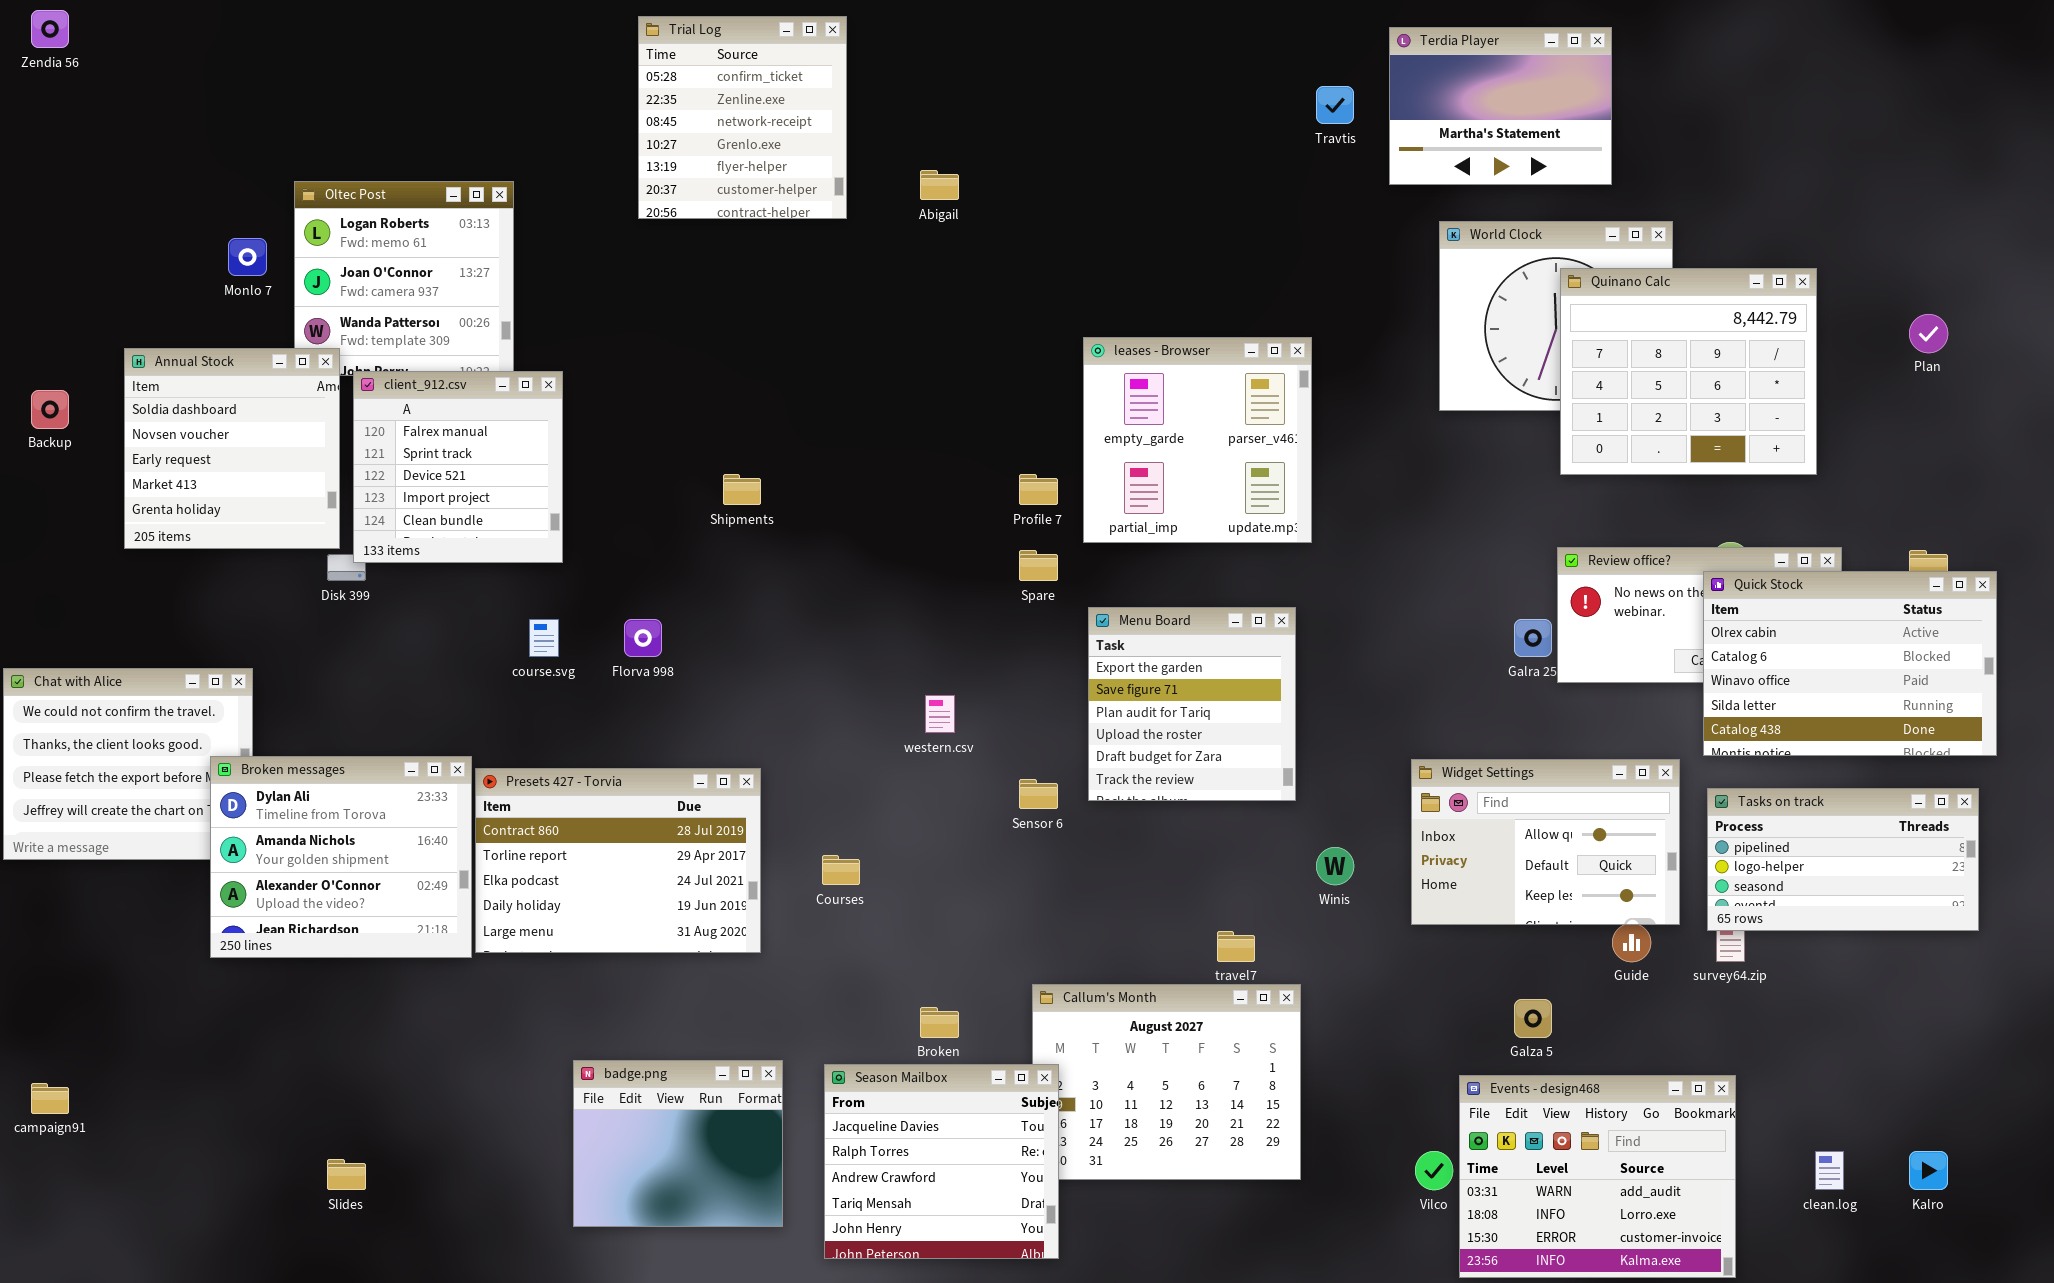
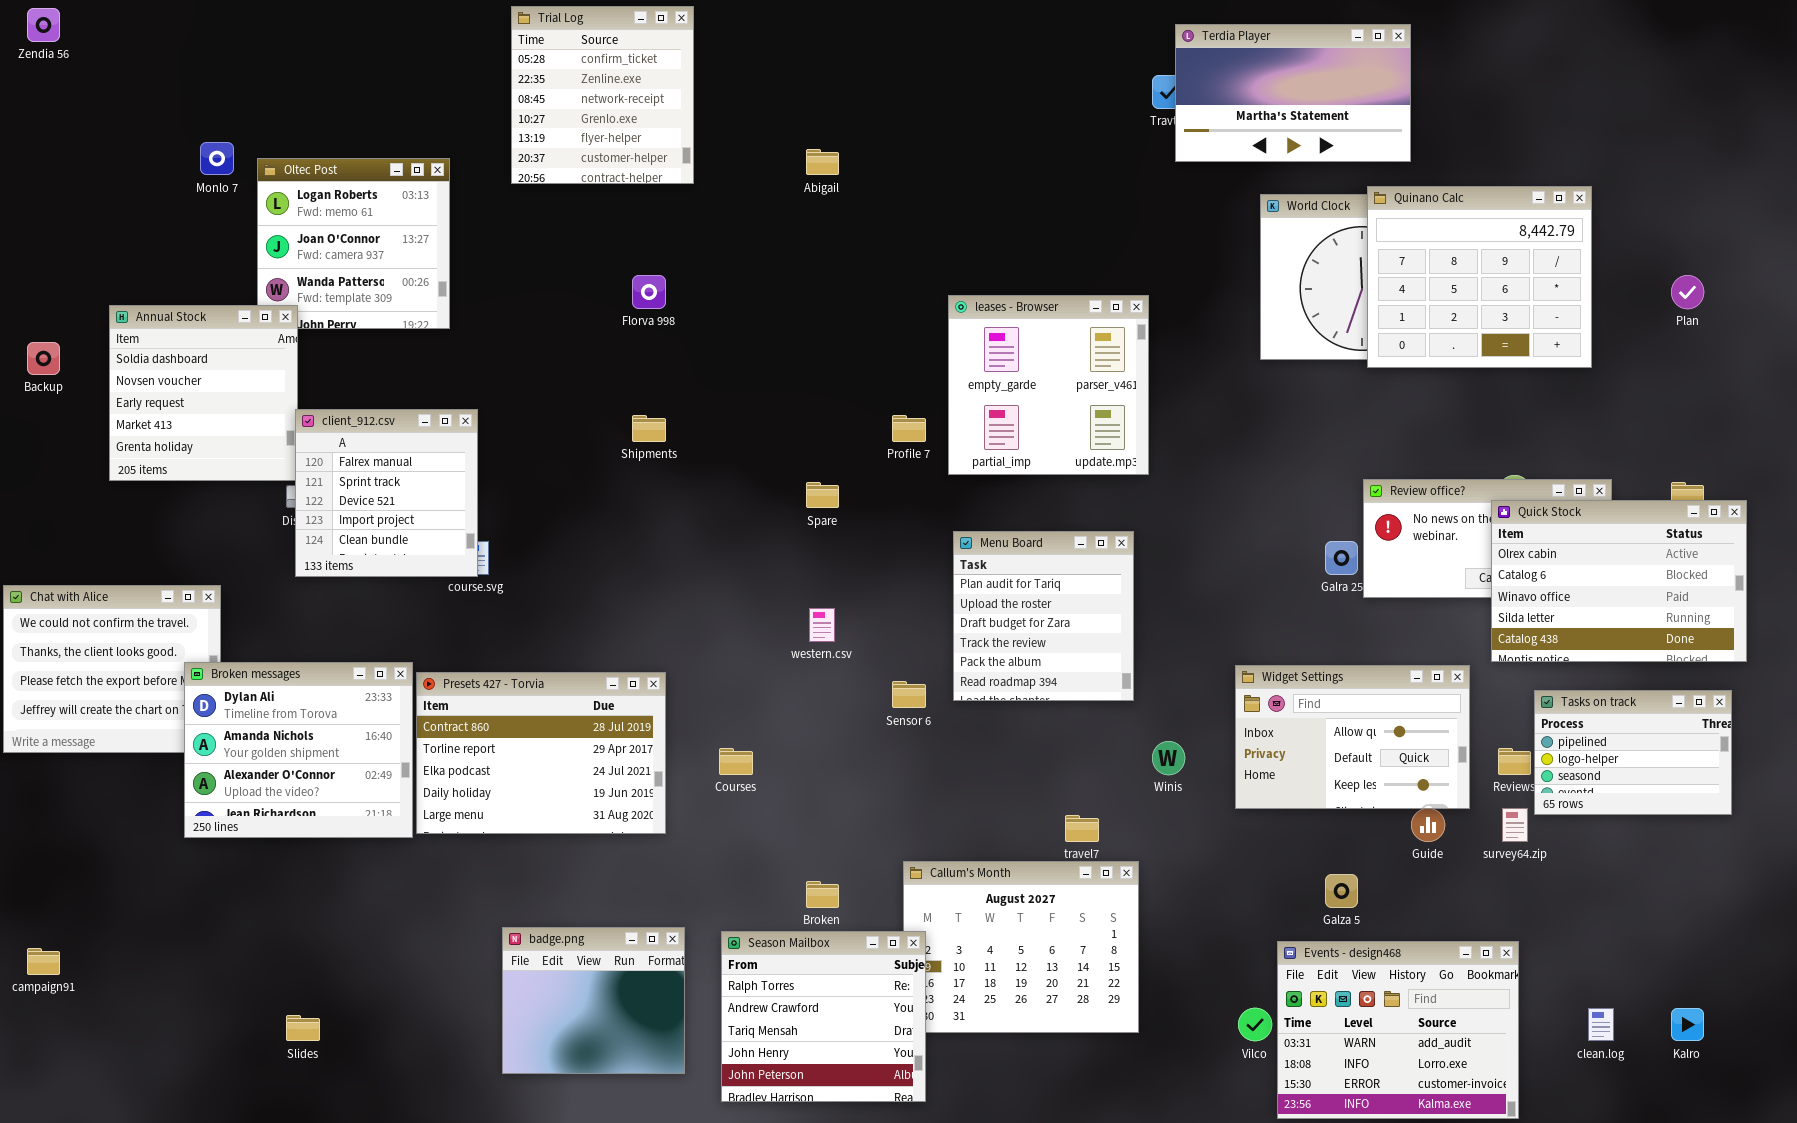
Trial Log: [638,16,847,219] -> [511,6,694,184], moved
Terdia Player: [1389,27,1612,185] -> [1175,24,1411,162], resized
Monlo 7: [228,238,267,276] -> [200,142,234,175], moved
Quinano Calc: [1560,268,1817,475] -> [1367,186,1592,368], moved
client_912.csv: [353,371,563,563] -> [295,409,478,577], moved
Spare: [1019,550,1058,581] -> [806,482,839,508], moved
Menu Board: [1088,607,1296,801] -> [953,531,1134,701], scrolled down 2 rows
Florva 998: [624,619,662,657] -> [632,275,666,309], moved
Tasks on track: [1707,788,1979,931] -> [1534,690,1732,815], resized
Season Mailbox: [824,1064,1059,1259] -> [721,931,926,1102], scrolled down 1 row

